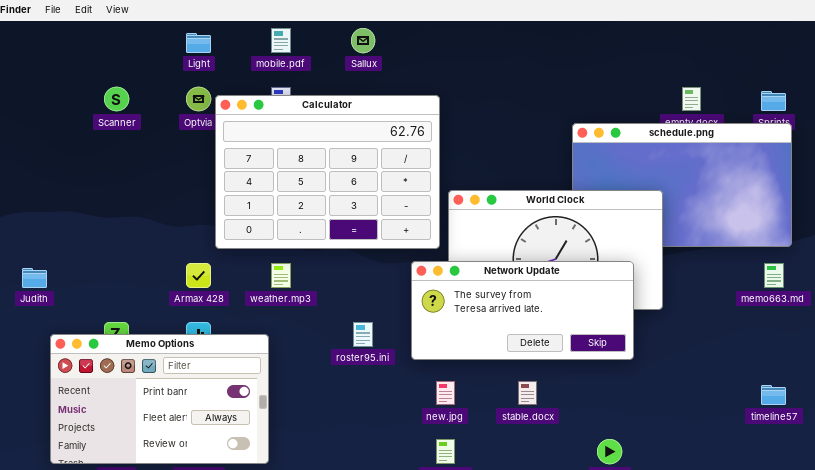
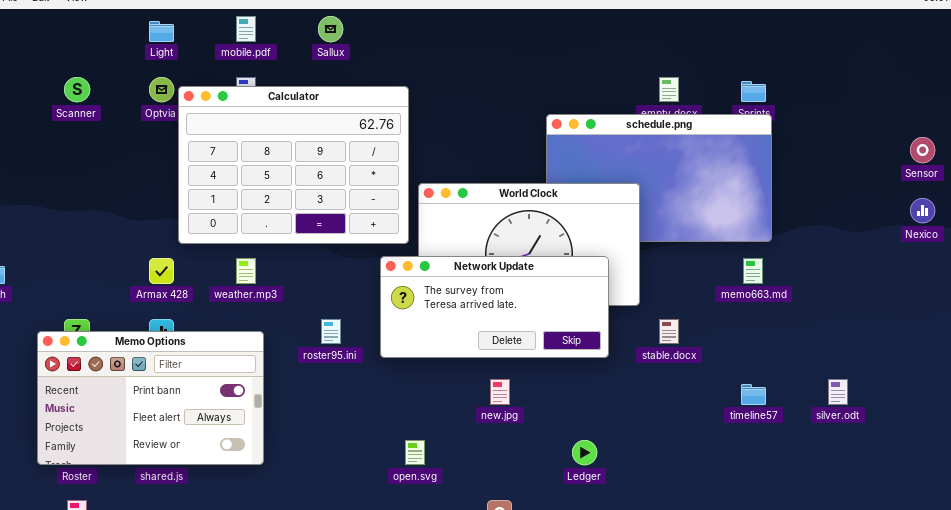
Memo Options: [50,334,269,464] -> [37,331,264,465], moved
new.jpg: [436,381,455,405] -> [490,379,510,405], moved
stable.docx: [518,381,537,405] -> [659,319,679,344], moved

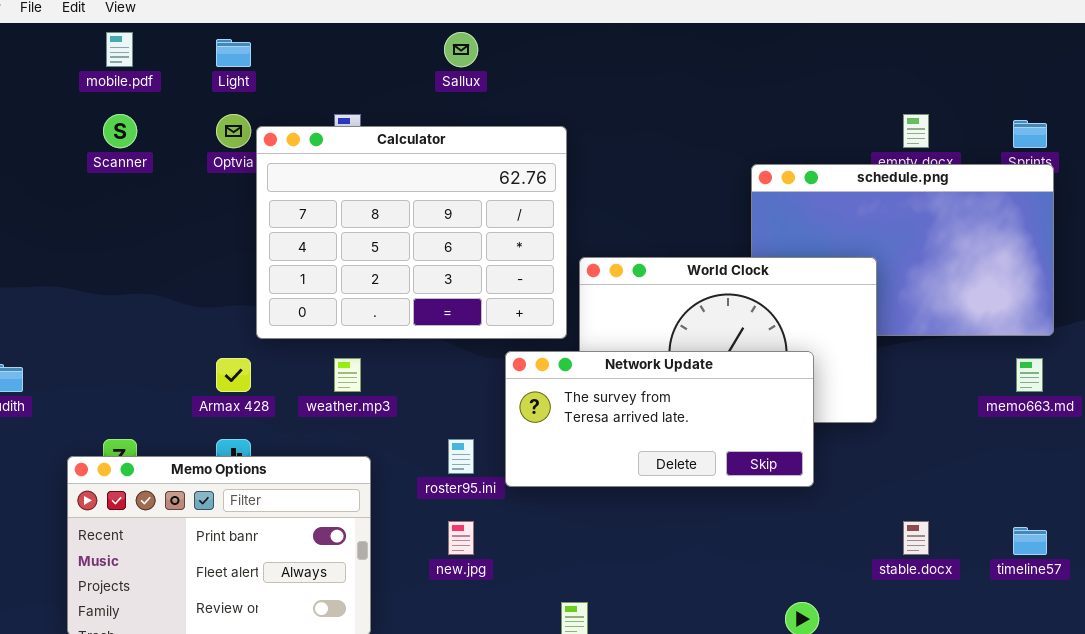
mobile.pdf: [236,16,256,42] -> [106,32,133,67], moved
Network Update: [380,256,609,358] -> [505,351,814,487], moved
stable.docx: [659,319,679,344] -> [903,521,929,555], moved
new.jpg: [490,379,510,405] -> [448,521,474,555], moved

